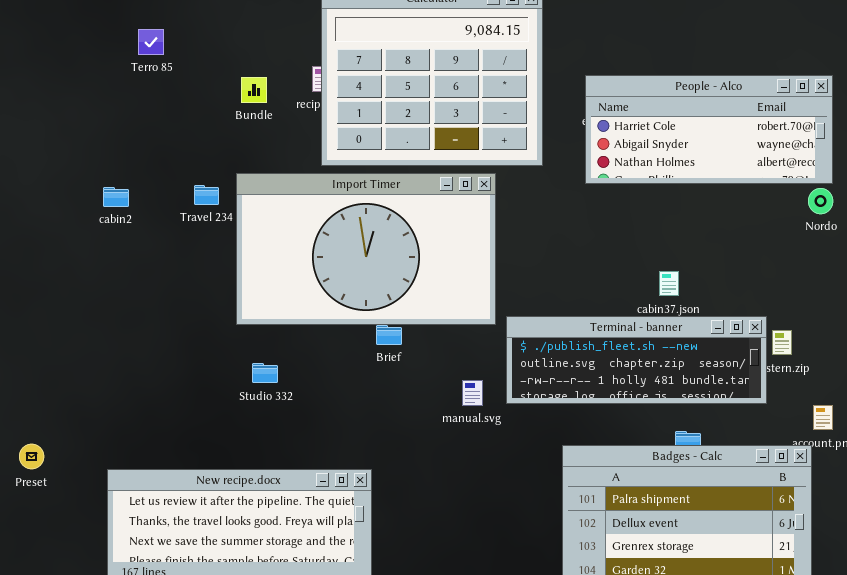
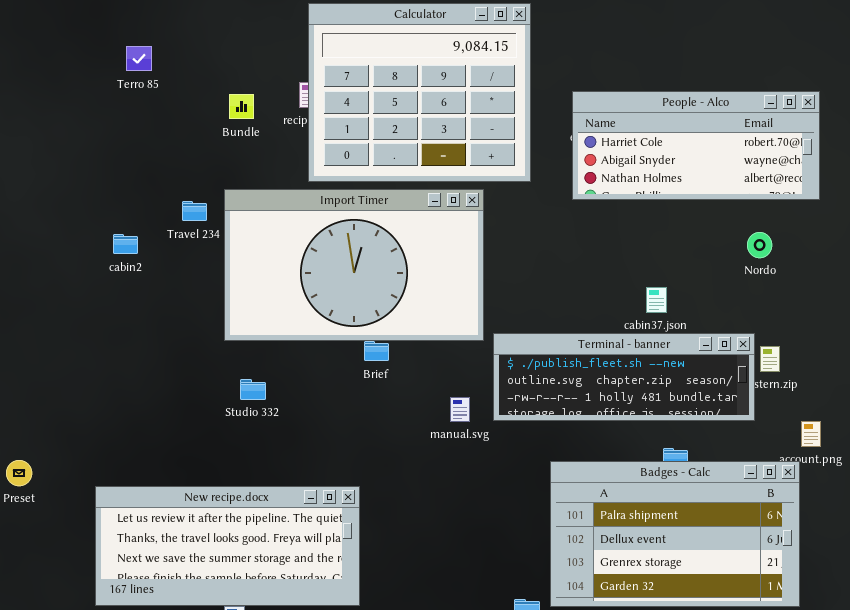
cabin2: [103,187,129,207] -> [113,234,138,254], moved
Nordo: [808,188,833,214] -> [747,232,772,258], moved

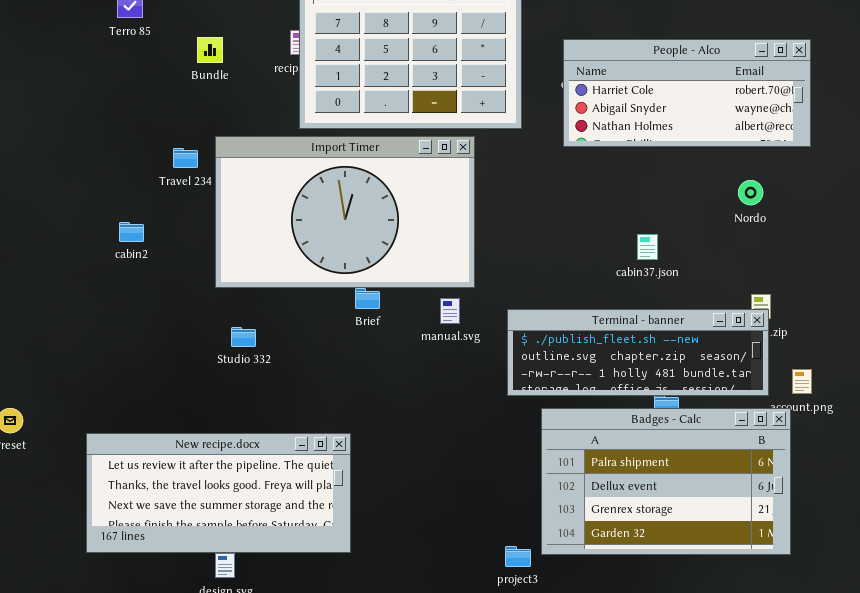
Bundle: [229,94,254,119] -> [197,37,223,63], moved
cabin2: [113,234,138,254] -> [119,222,144,242], moved
Terminal - banner: [493,333,755,421] -> [507,309,769,396], moved
manual.svg: [450,397,470,422] -> [440,298,460,324], moved

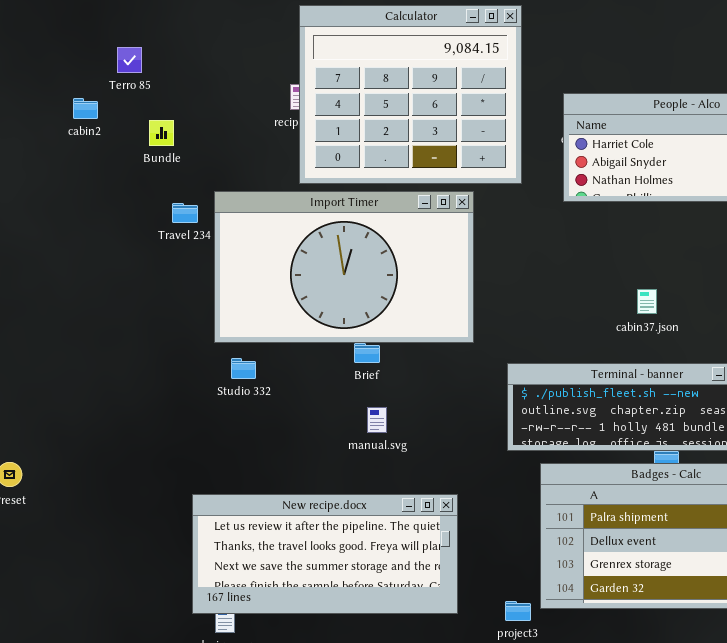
Bundle: [197,37,223,63] -> [149,120,174,146], moved
cabin2: [119,222,144,242] -> [73,98,98,119], moved
manual.svg: [440,298,460,324] -> [367,407,387,433], moved
Studio 332: [231,327,256,347] -> [231,358,256,379], moved
New recipe.docx: [86,433,351,553] -> [192,494,458,614], moved

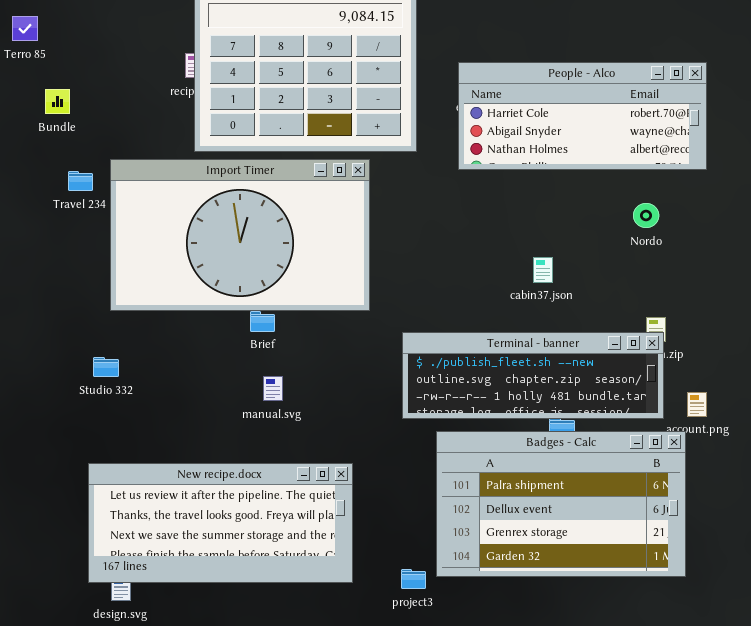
Studio 332: [231,358,256,379] -> [93,357,119,377], moved

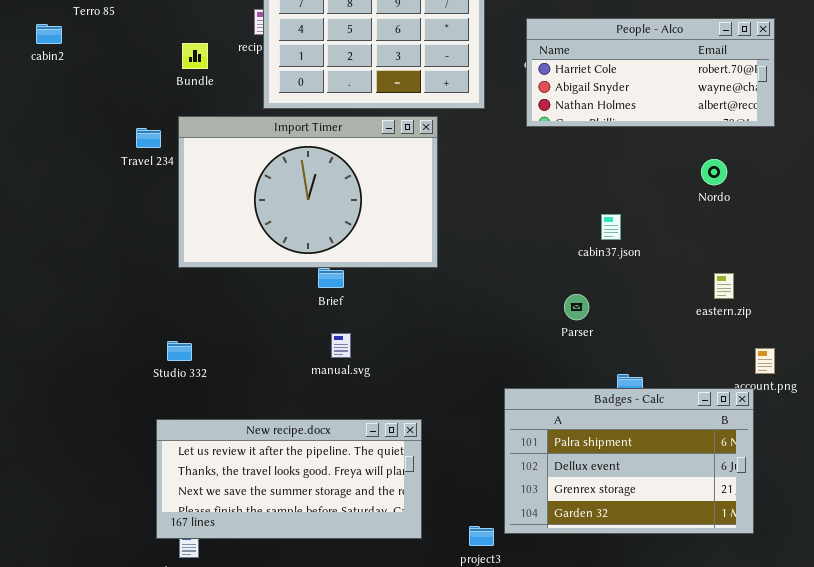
Bundle: [45,89,70,114] -> [182,43,208,69], moved
Terminal - banner: [402,332,664,419] -> none, closed
Studio 332: [93,357,119,377] -> [167,341,192,361], moved

